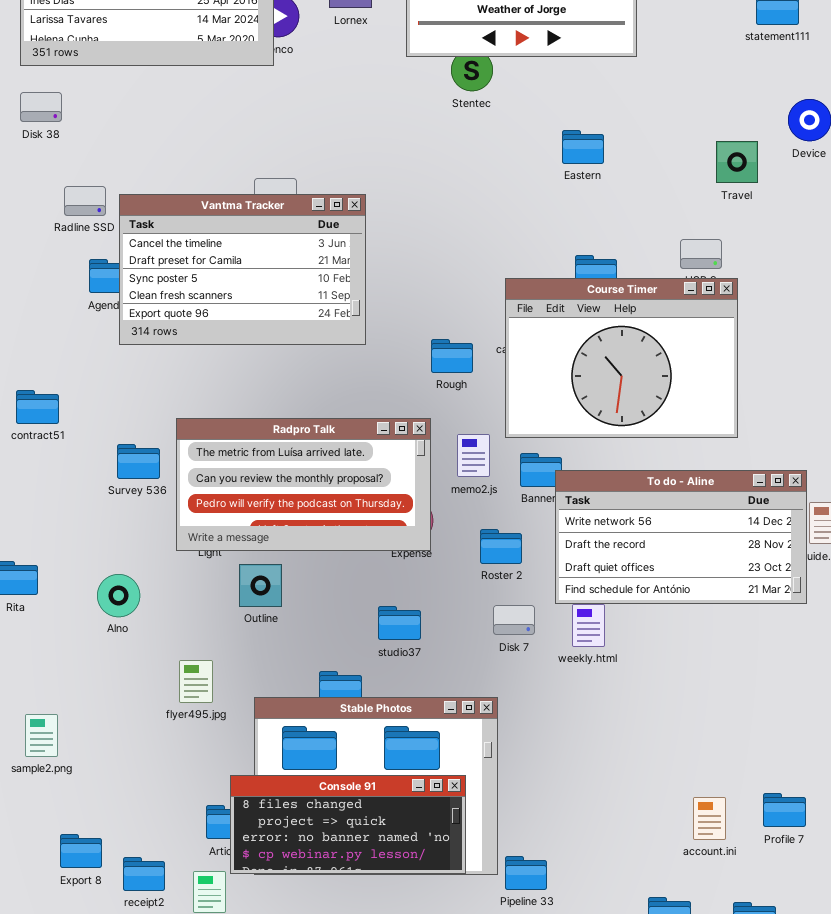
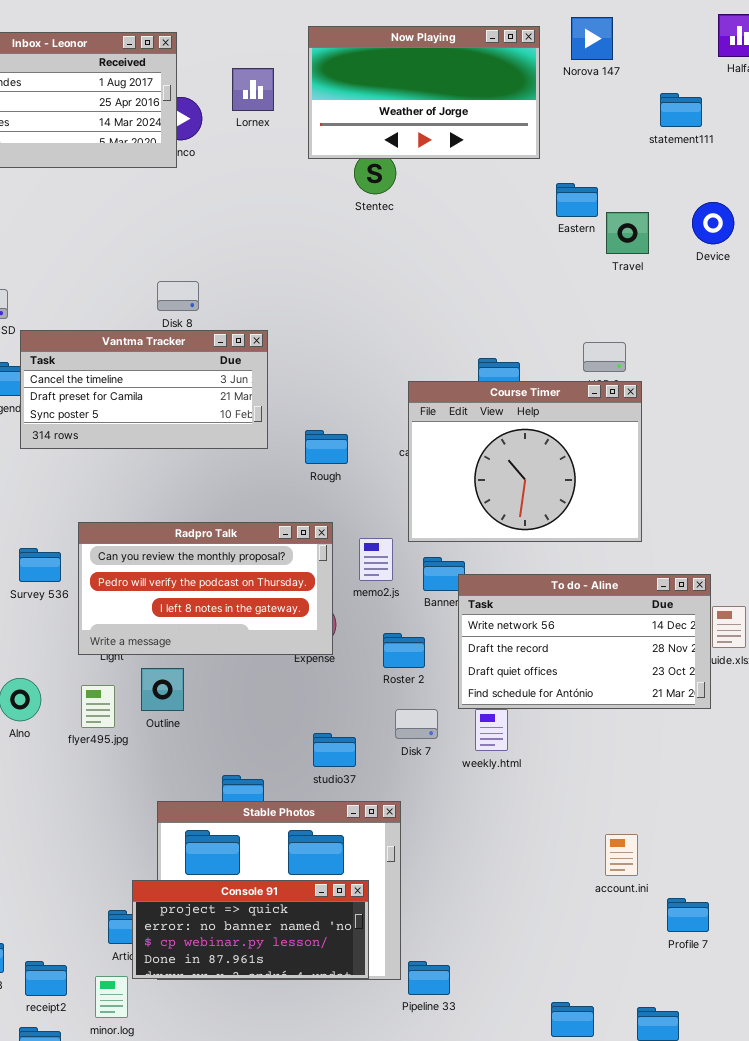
Eastern: [562,130,604,164] -> [556,183,598,217], moved
Travel: [716,141,758,183] -> [606,212,649,254], moved
Vantma Tracker: [119,194,366,345] -> [20,330,268,449], resized
Rough: [431,339,473,373] -> [305,430,348,464], moved
Radpro Talk: [176,418,431,551] -> [78,522,333,655], scrolled down 1 row
studio37: [378,606,421,640] -> [313,733,356,767], moved
flyer495.jpg: [179,660,213,703] -> [81,685,115,728], moved
Console 91: [230,775,466,874] -> [132,880,369,979], scrolled down 1 row
account.ini: [693,797,726,840] -> [605,834,638,876], moved

